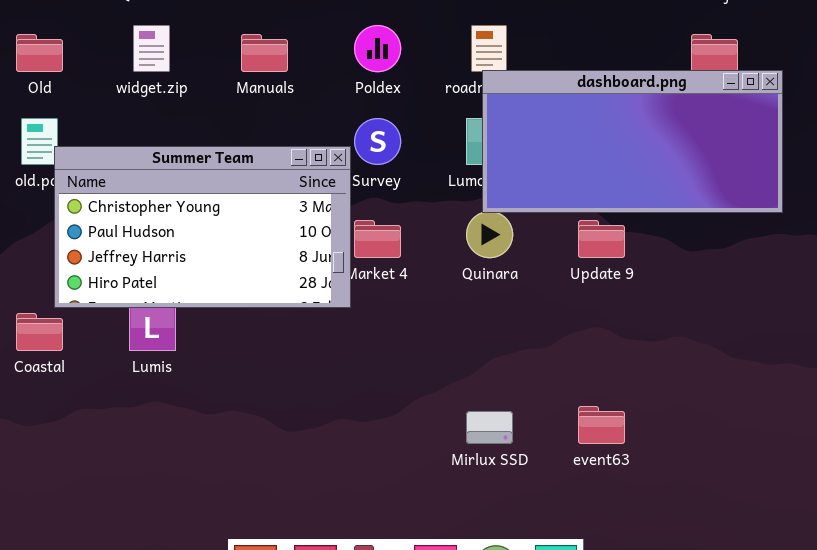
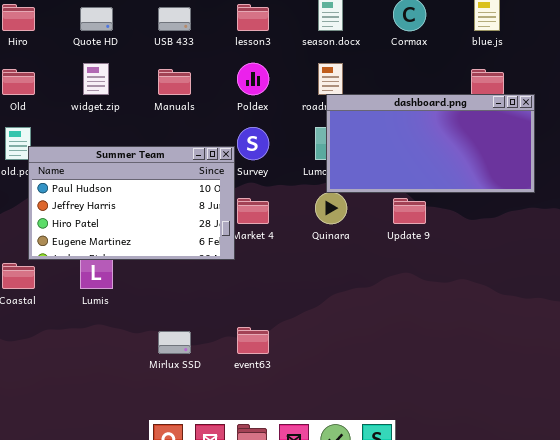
Summer Team: [54,146,351,308] -> [28,146,235,260], scrolled down 1 row
event63: [578,406,625,444] -> [237,327,269,354], moved
Mirlux SSD: [466,411,513,444] -> [158,331,191,354], moved

